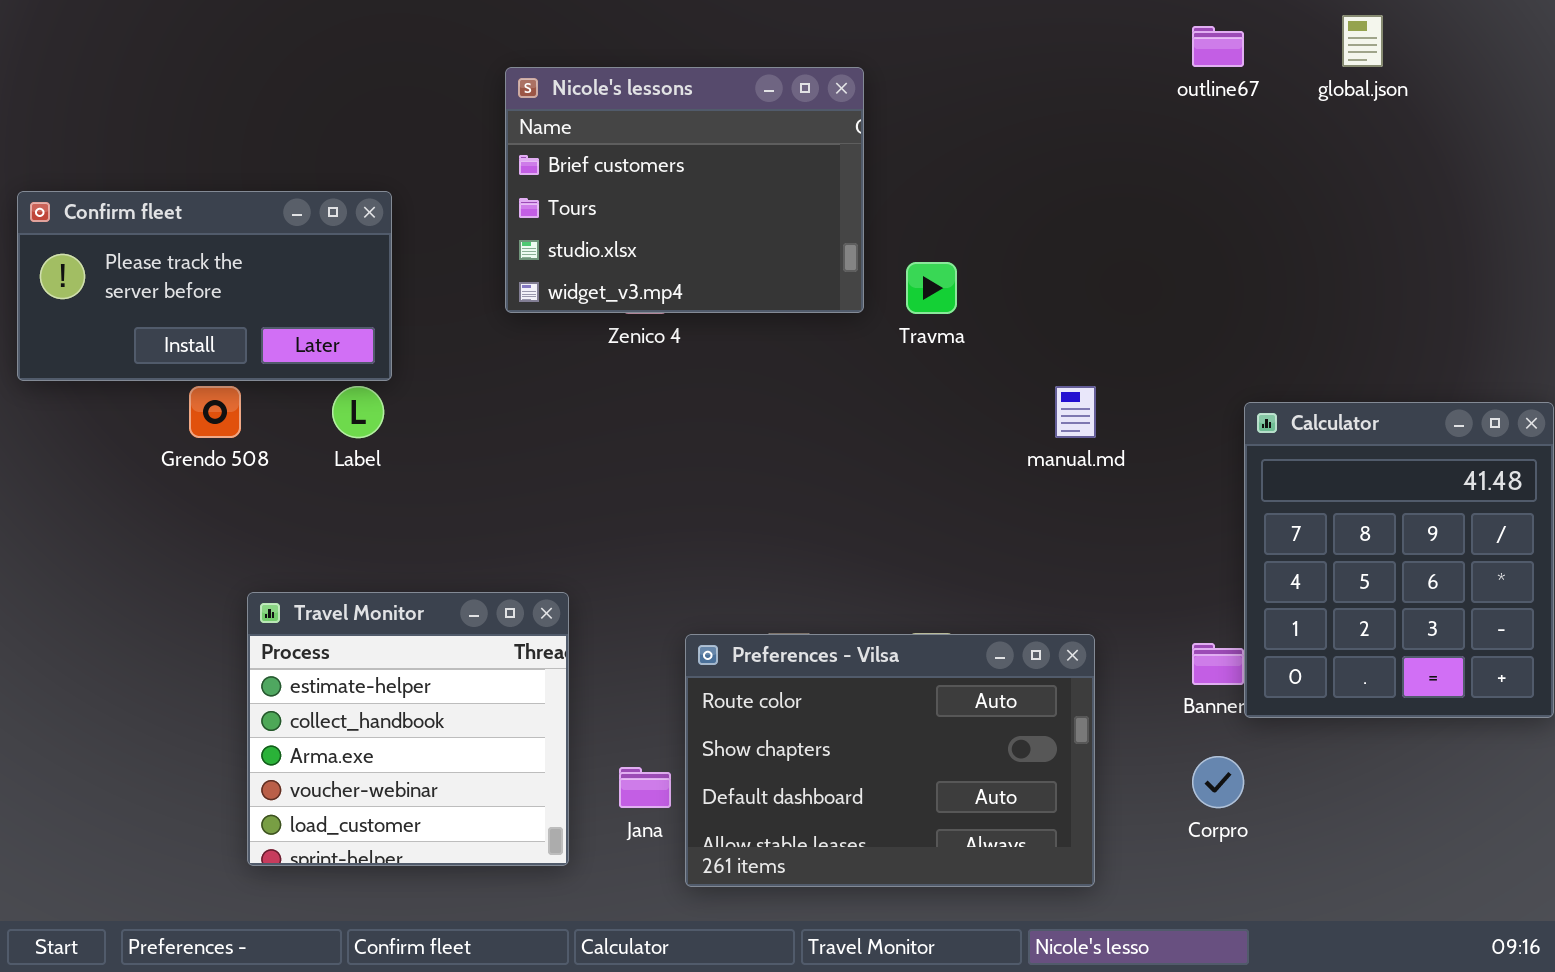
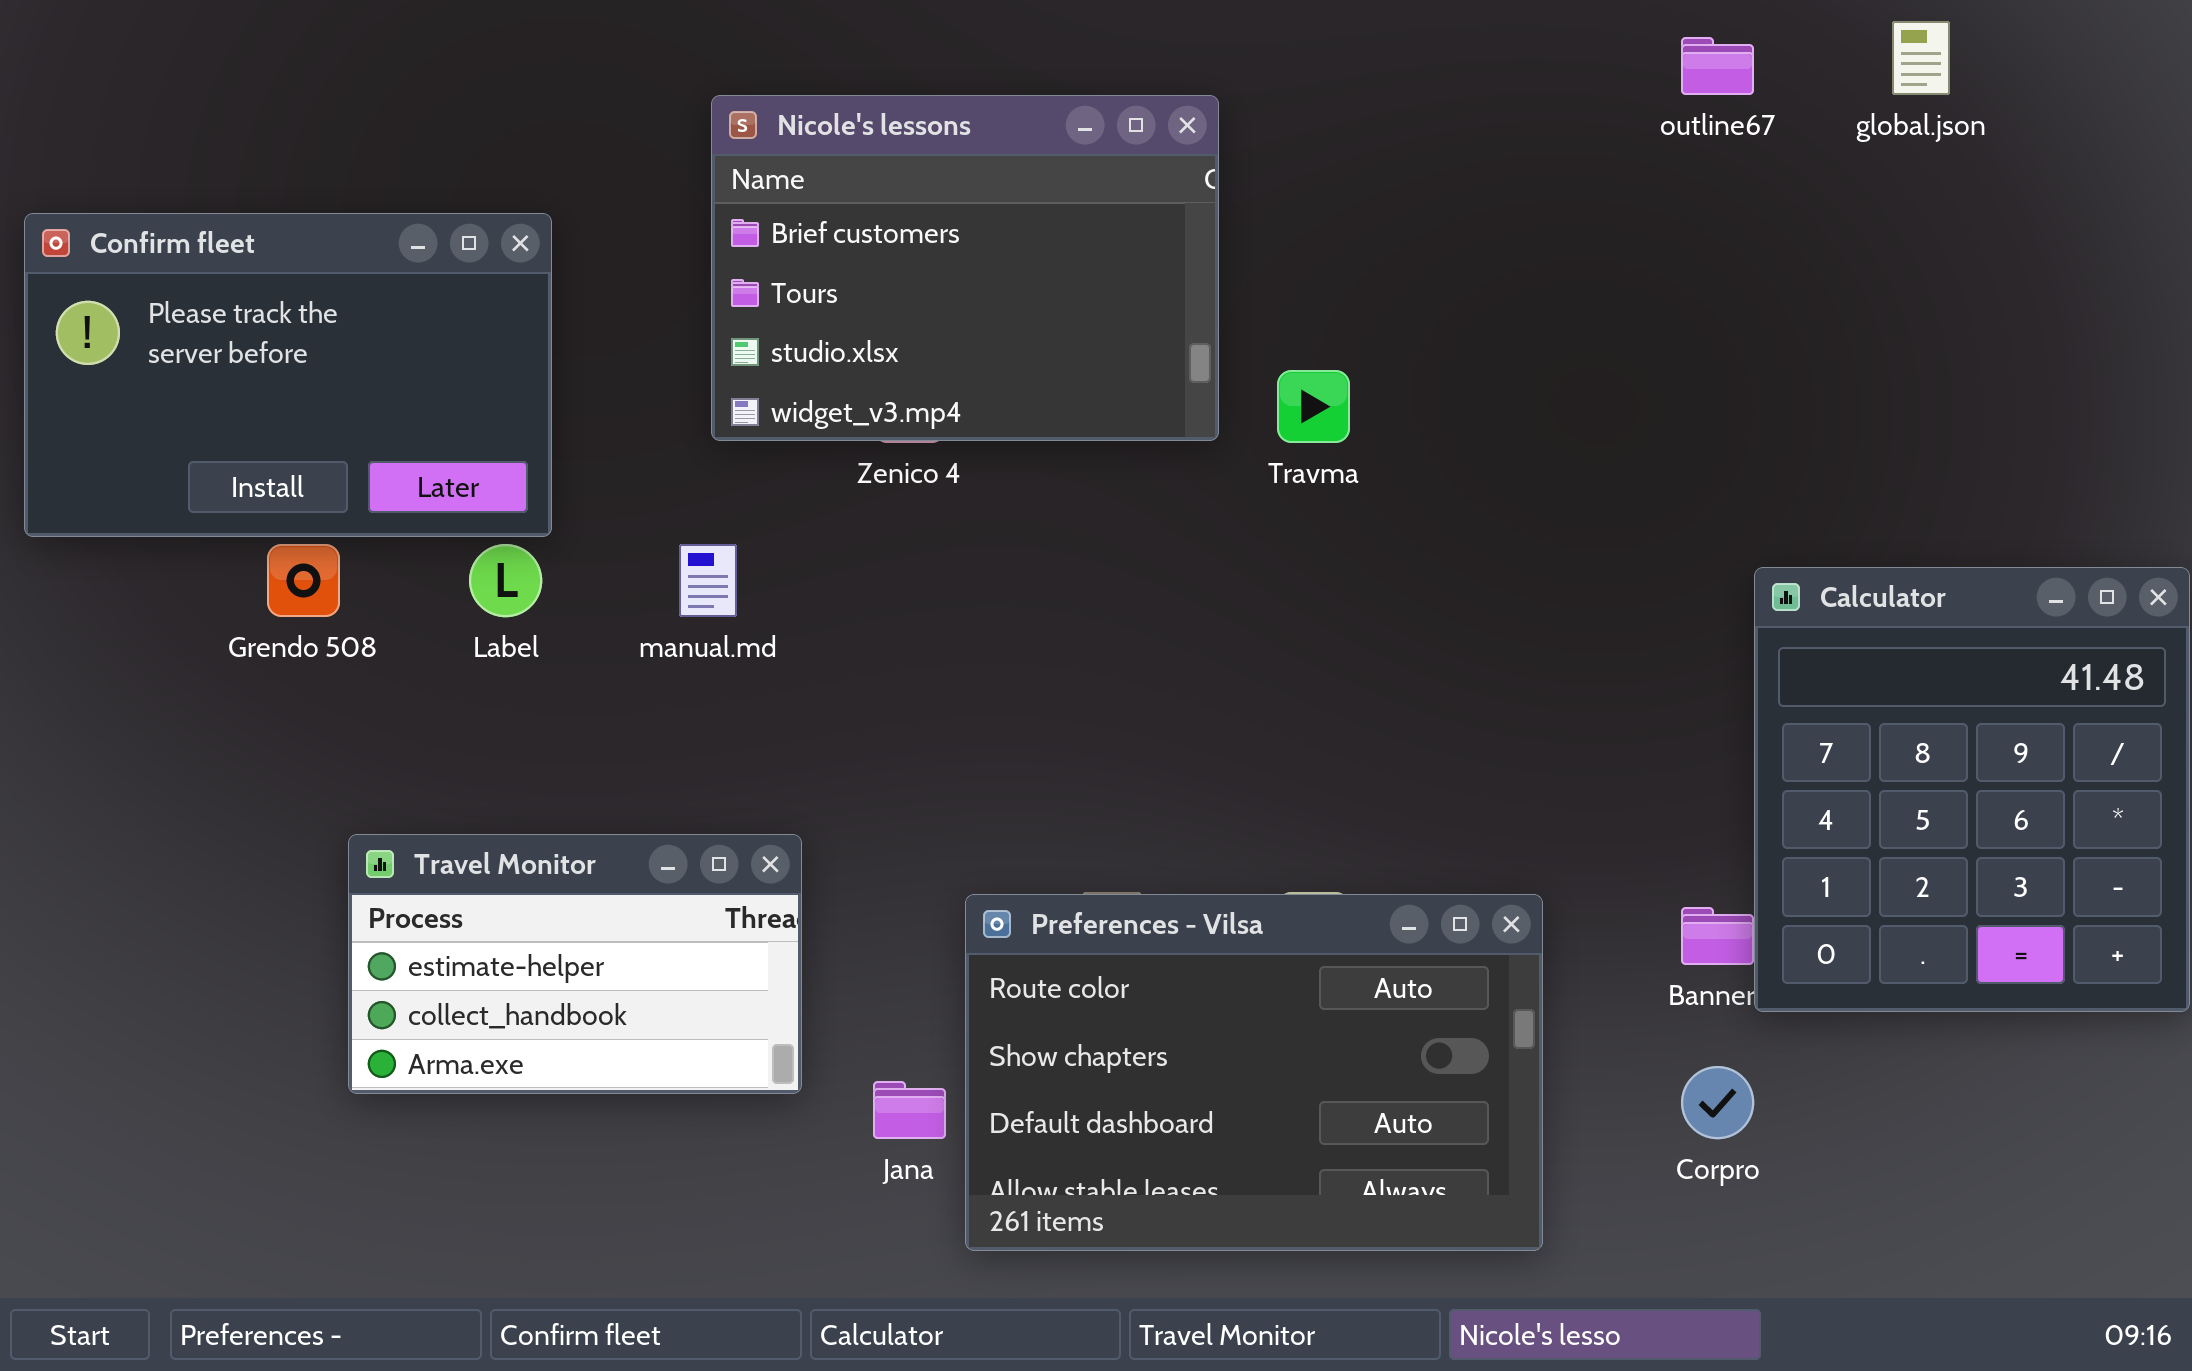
Confirm fleet: [17,191,392,381] -> [24,213,552,537], resized
manual.md: [1055,386,1096,438] -> [679,544,737,617], moved
Travel Monitor: [247,592,569,866] -> [348,834,802,1094], resized

